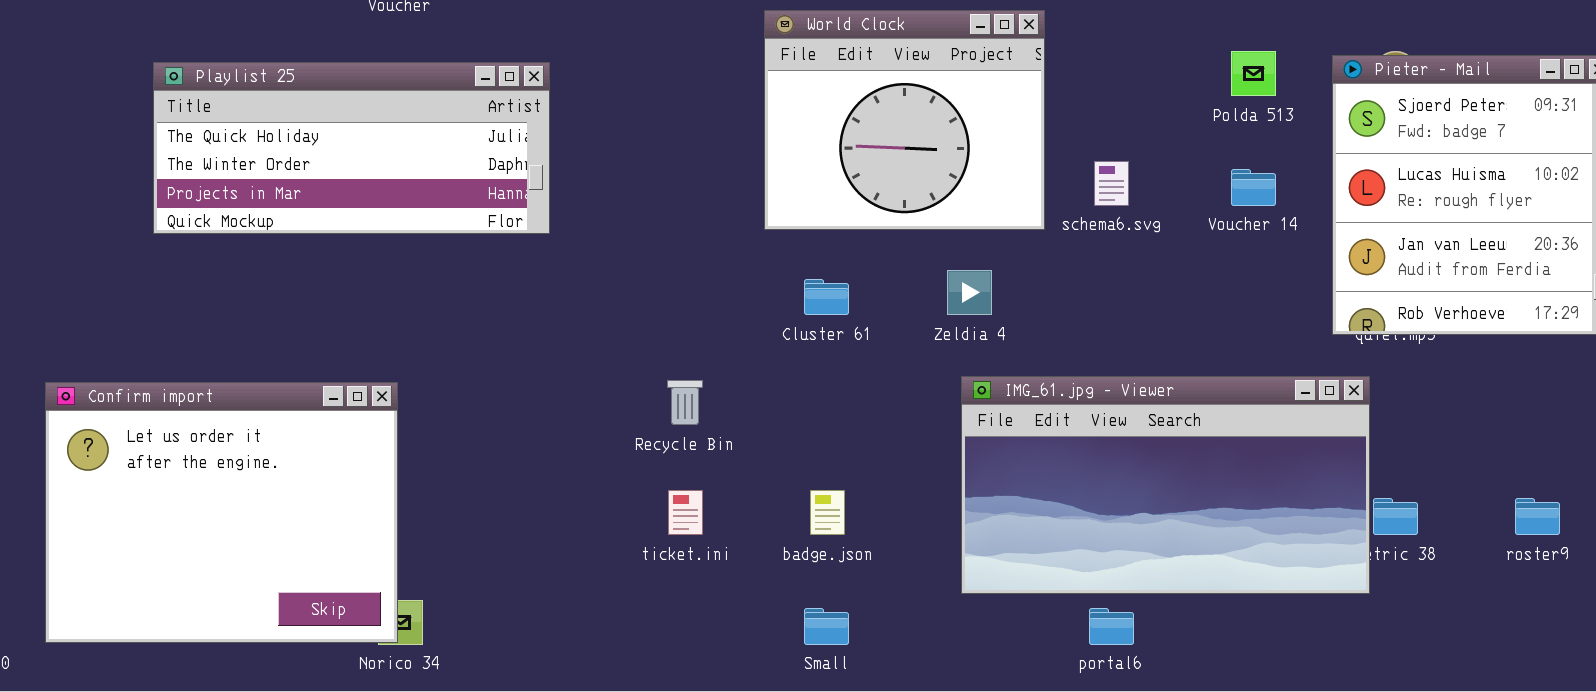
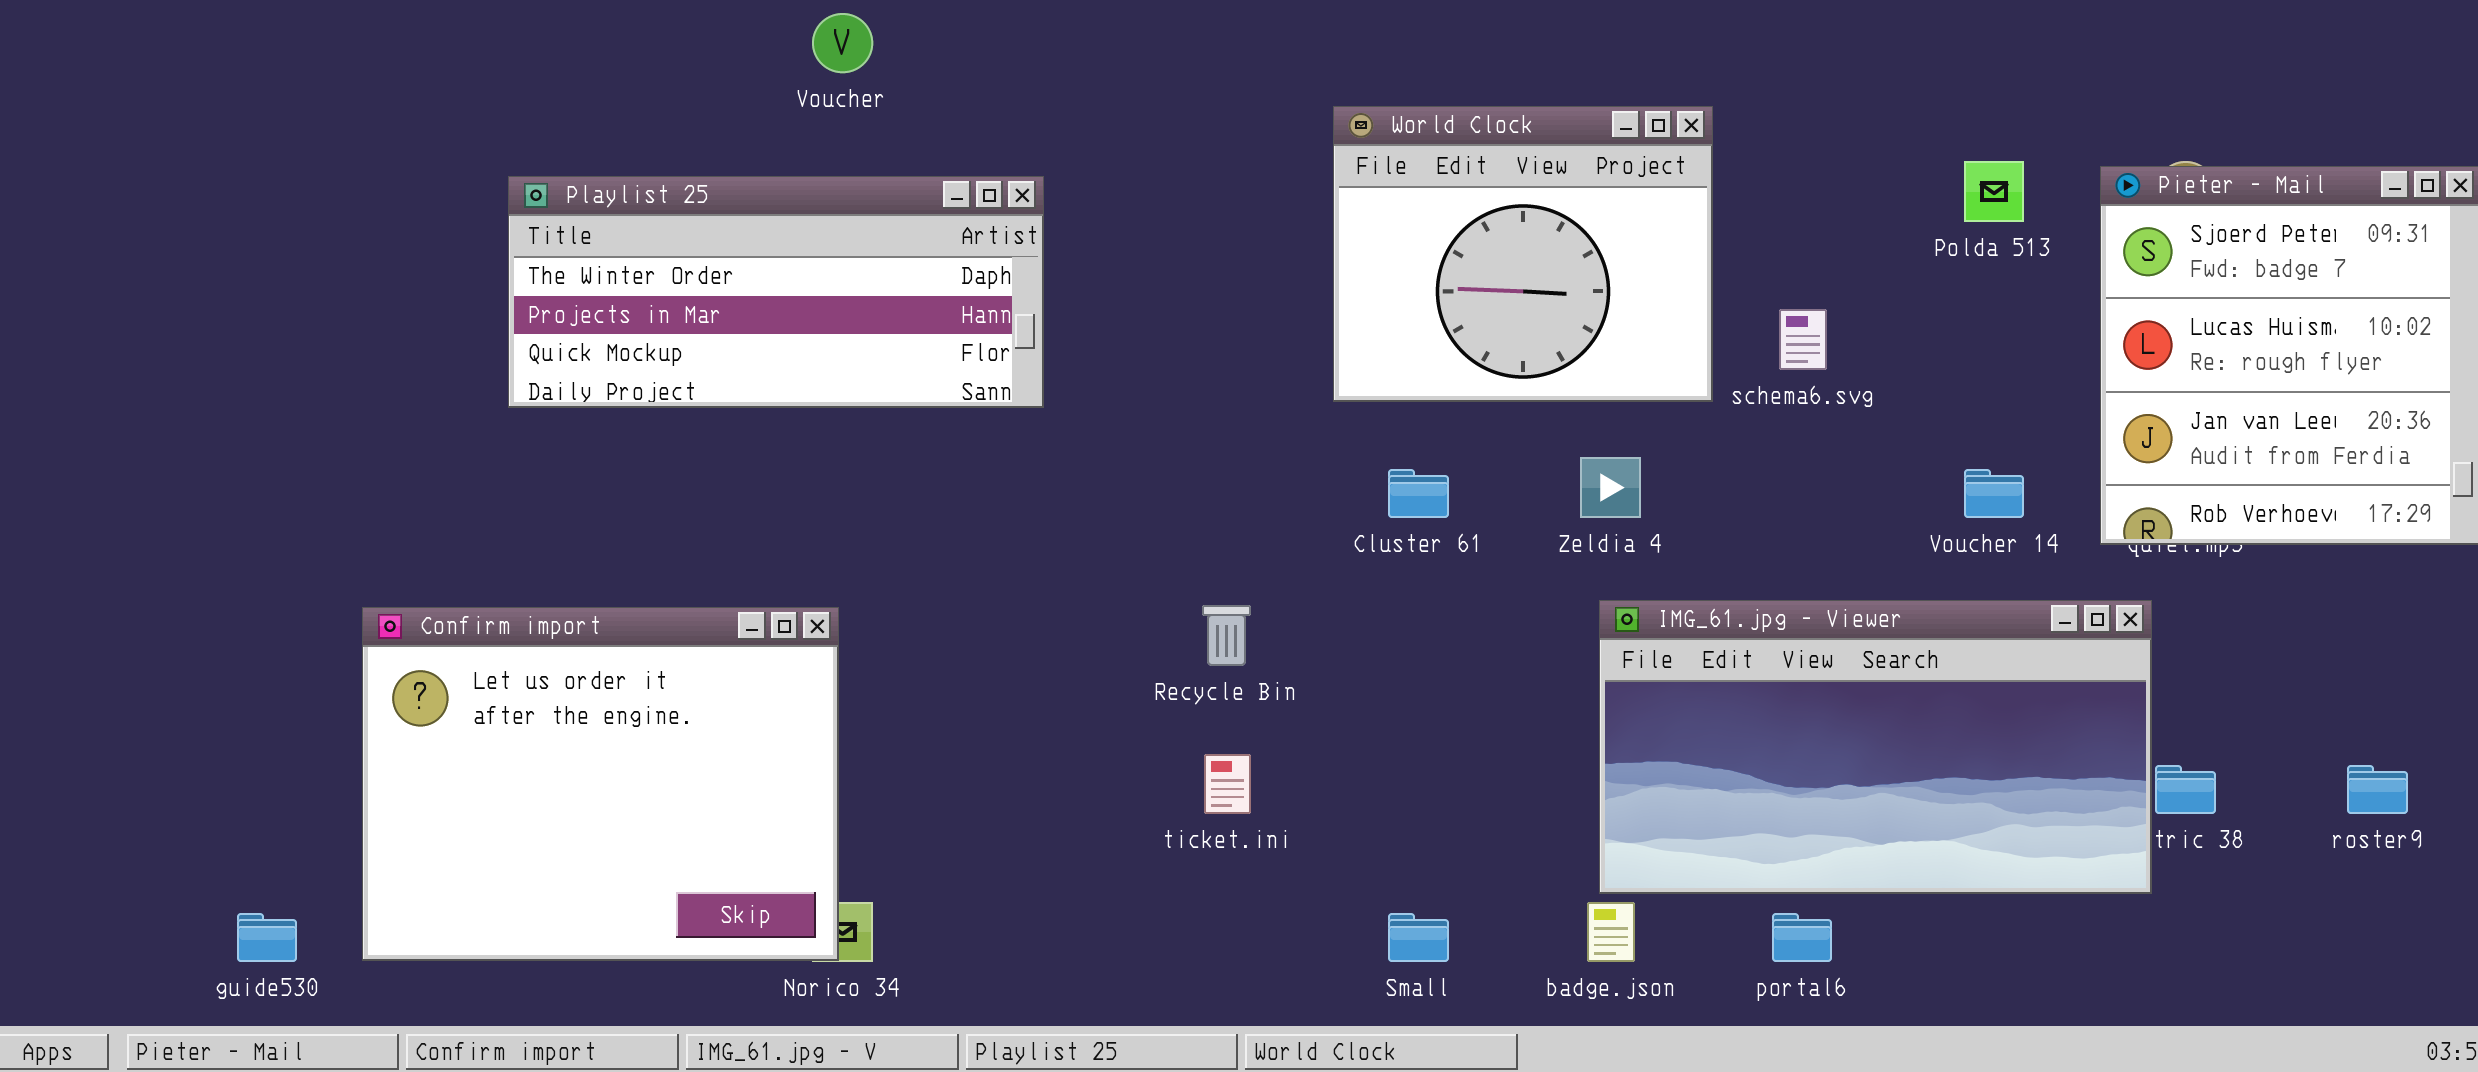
Playlist 25: [153,62,550,234] -> [508,176,1044,408], scrolled down 1 row
Voucher 14: [1231,169,1276,206] -> [1964,469,2024,518], moved
badge.json: [810,490,845,535] -> [1587,902,1635,962], moved

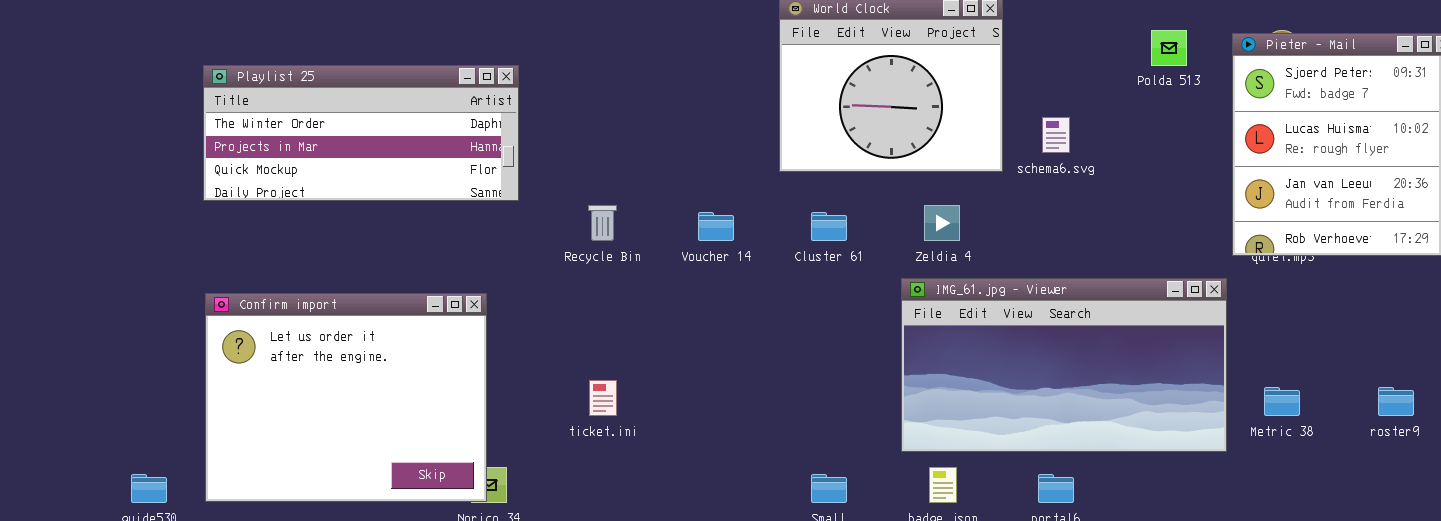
Playlist 25: [508,176,1044,408] -> [203,65,519,201], moved
Voucher 14: [1964,469,2024,518] -> [698,212,734,241], moved
IMG_61.jpg - Viewer: [1599,600,2152,894] -> [901,278,1227,452], moved
Recycle Bin: [1202,605,1251,666] -> [588,205,617,241], moved
ticket.ini: [1204,754,1251,814] -> [589,380,617,416], moved

